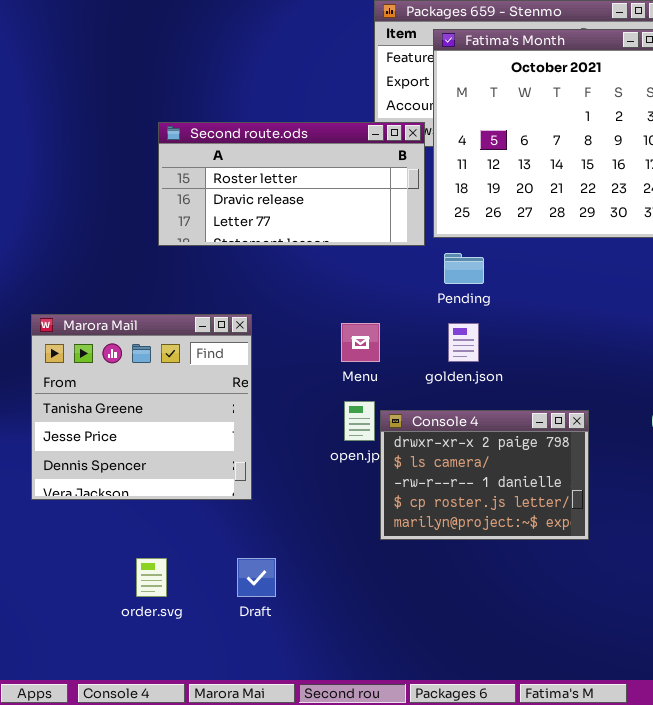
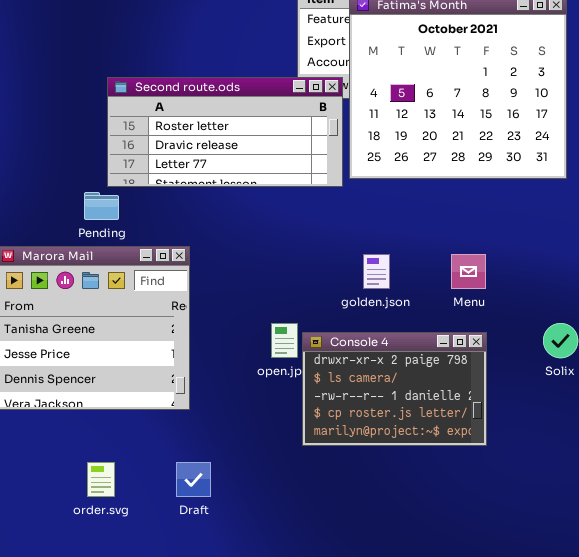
Pending: [444,253,484,284] -> [84,192,119,220], moved
Menu: [341,323,380,362] -> [451,254,486,289], moved

